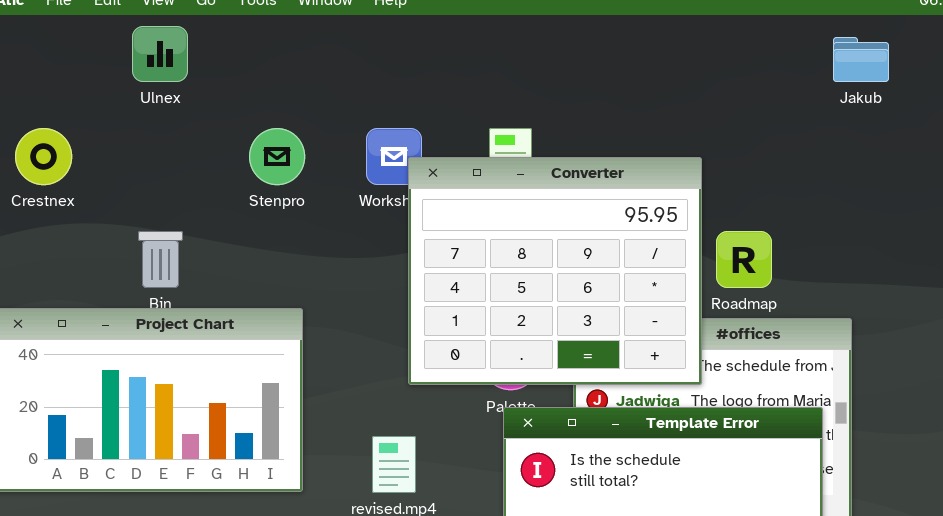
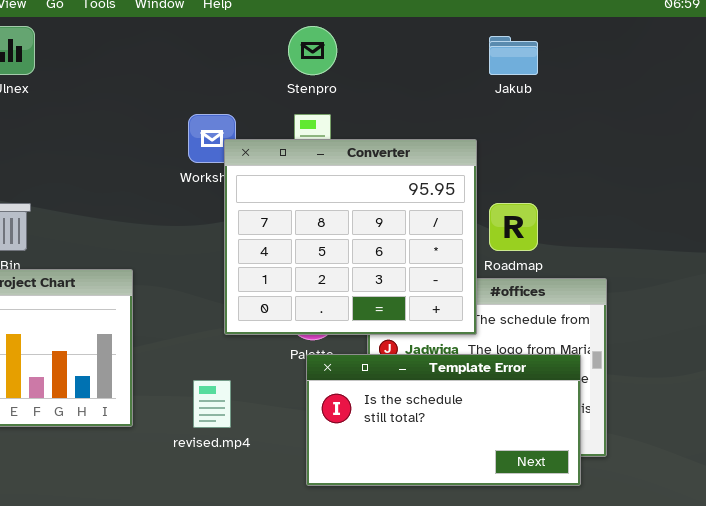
Jakub: [833,37,889,82] -> [489,36,538,75], moved
Stenpro: [249,128,305,185] -> [288,26,337,75], moved

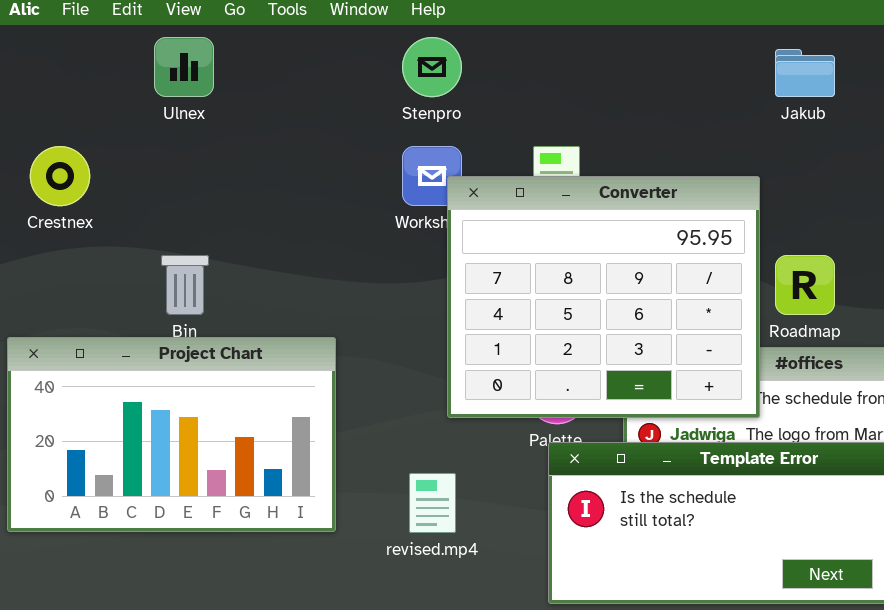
Stenpro: [288,26,337,75] -> [402,37,462,97], moved

